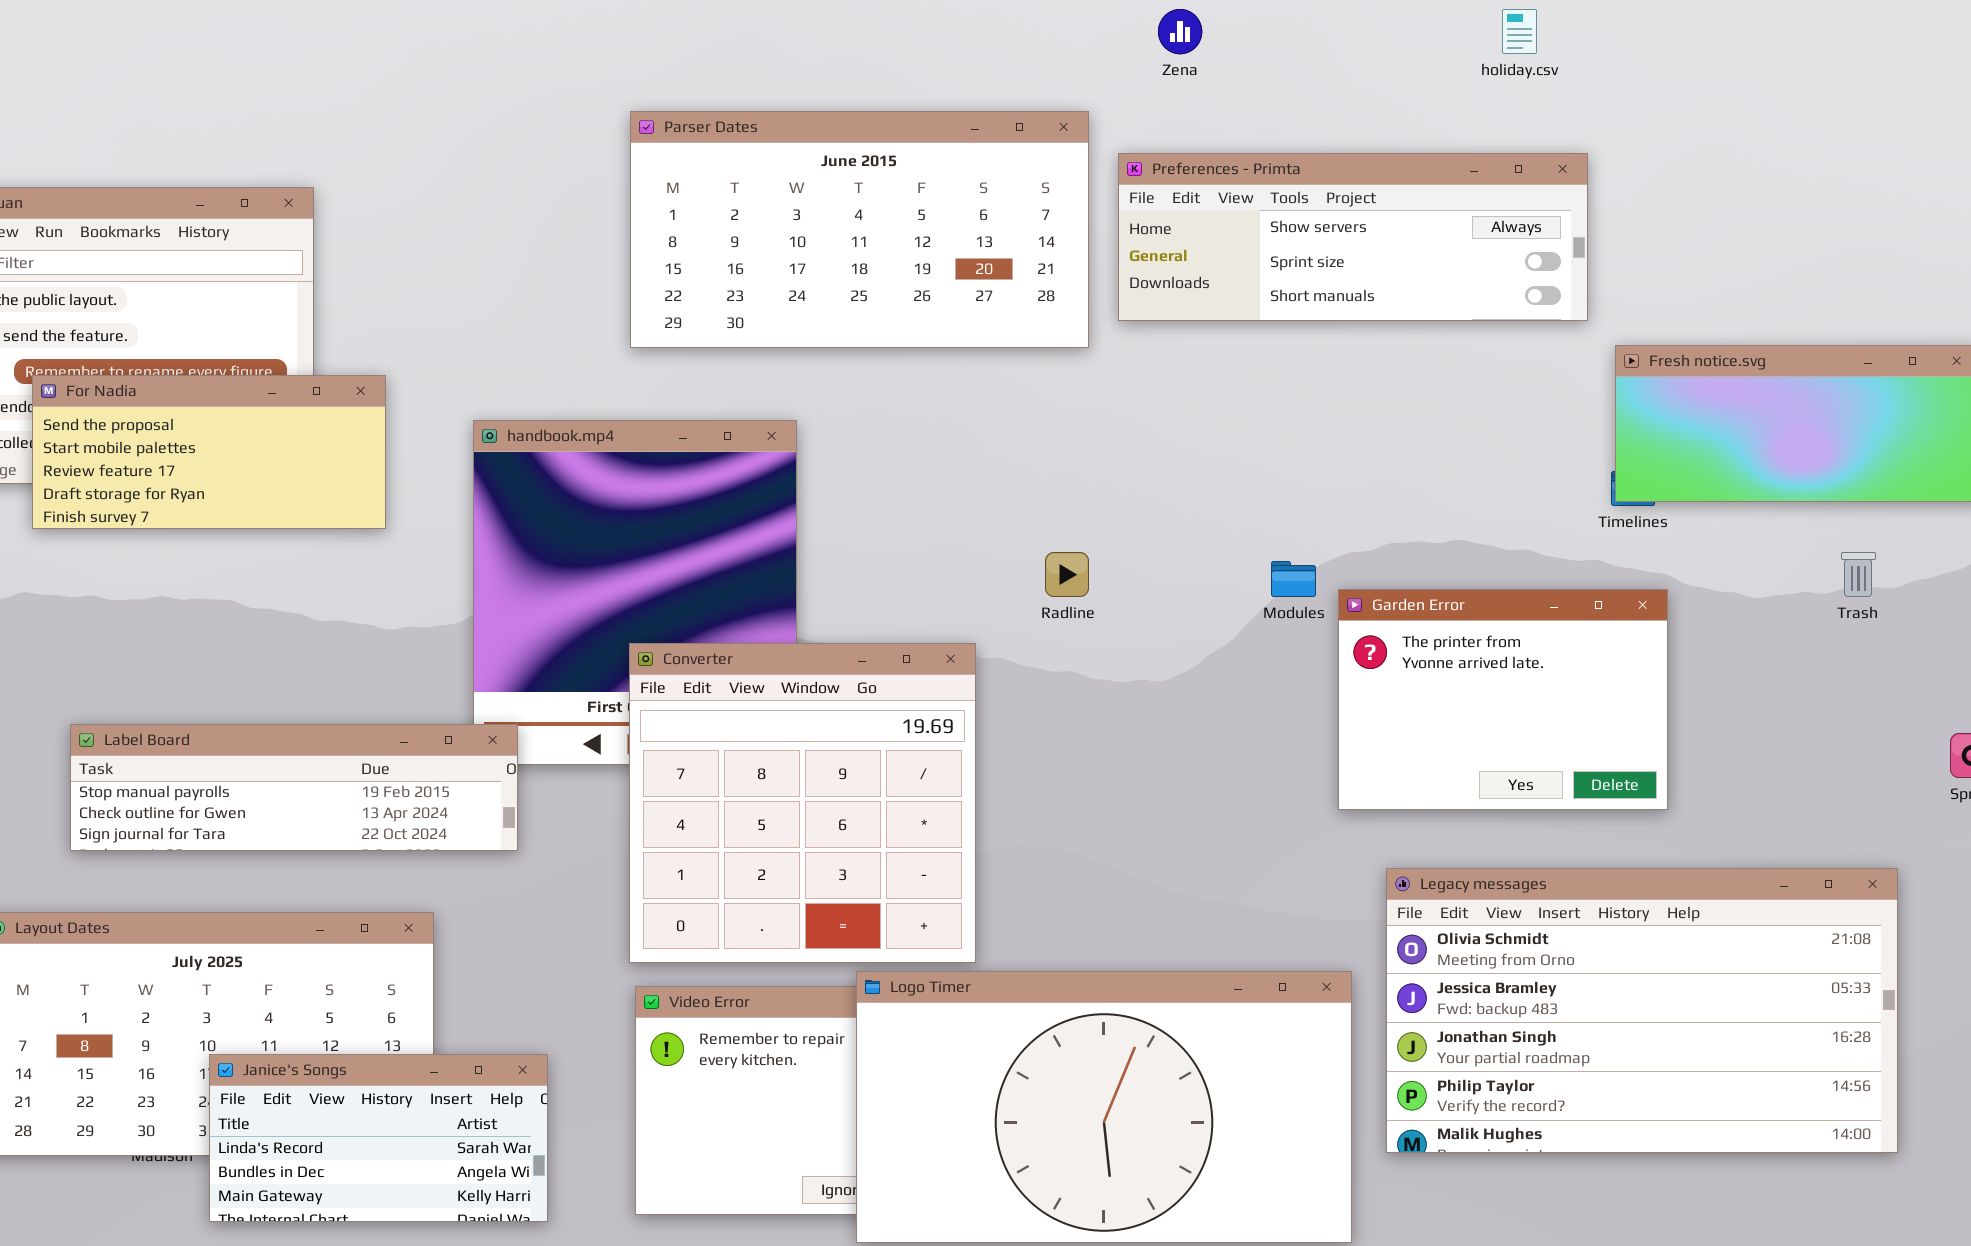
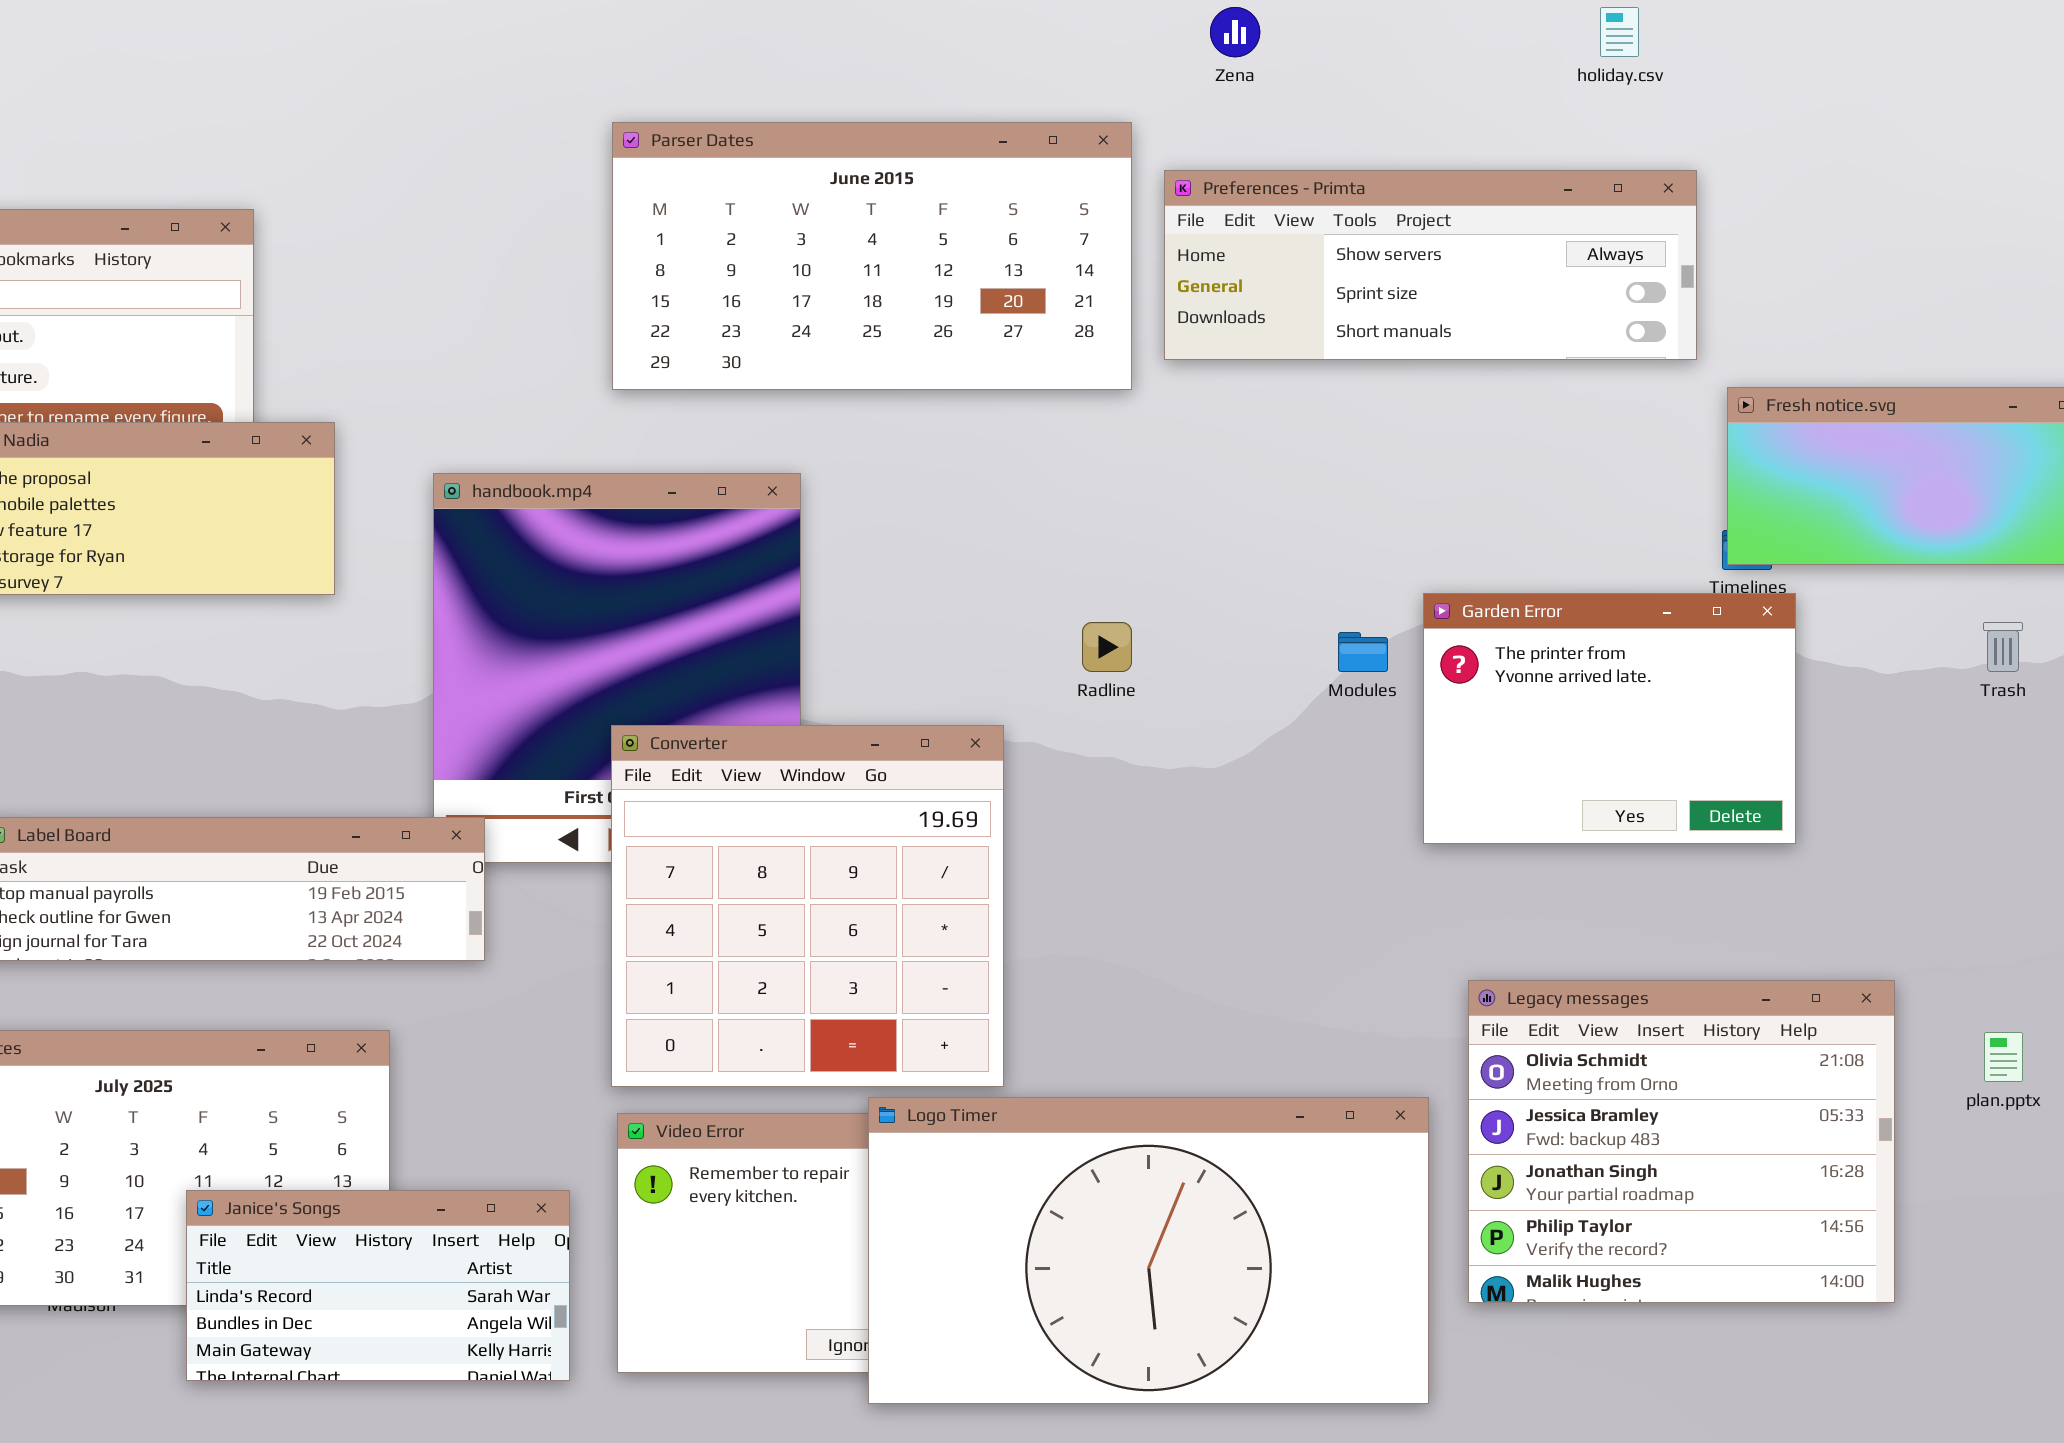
Garden Error: [1338,589,1668,810] -> [1423,593,1796,844], moved
Legacy messages: [1386,868,1898,1153] -> [1468,980,1895,1303], resized
Janice's Songs: [209,1054,548,1222] -> [186,1190,570,1381], moved

